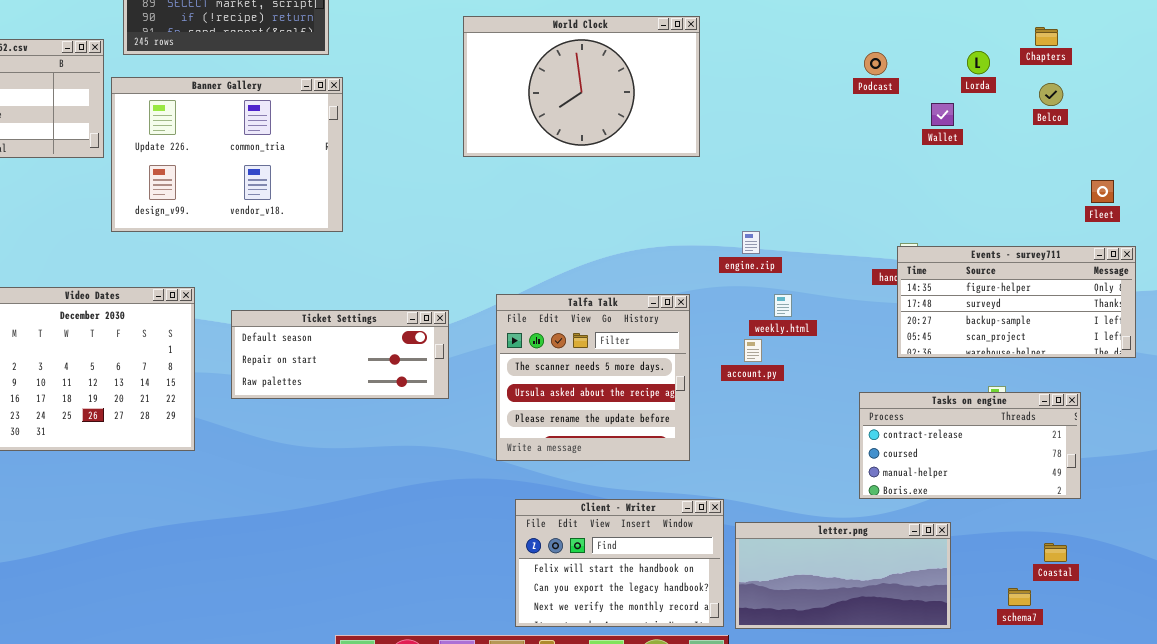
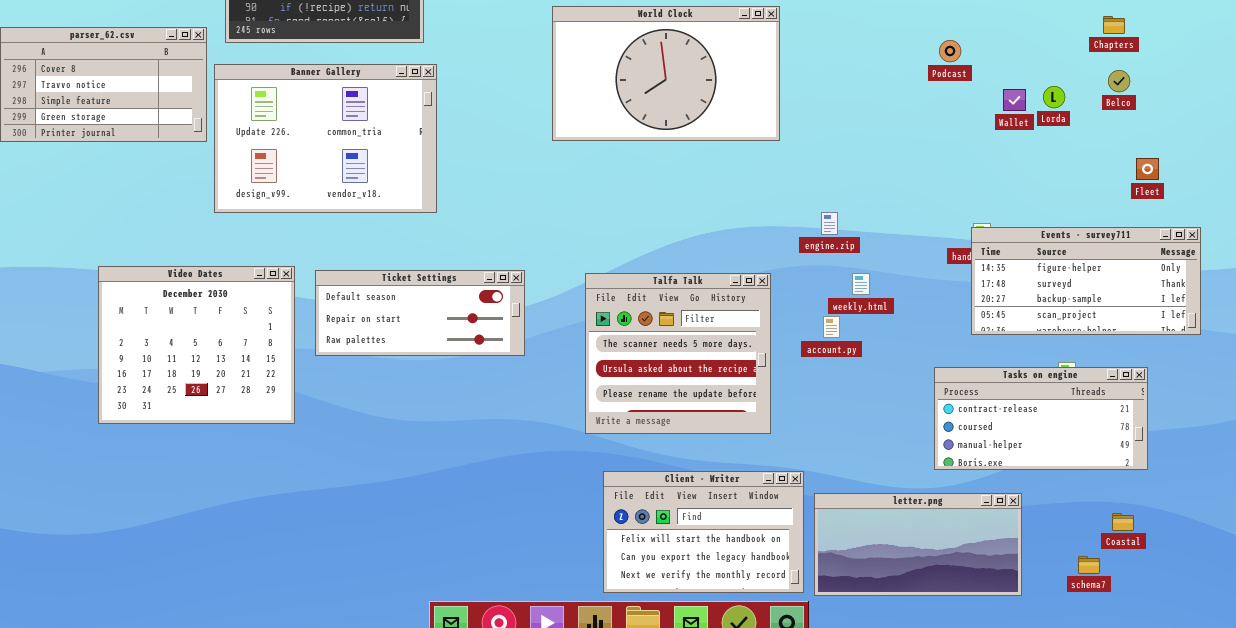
Lorda: [967,51,990,74] -> [1043,86,1065,108], moved
Fleet: [1091,180,1114,203] -> [1136,158,1159,180], moved
Ticket Settings: [231,310,449,399] -> [315,270,525,356], moved

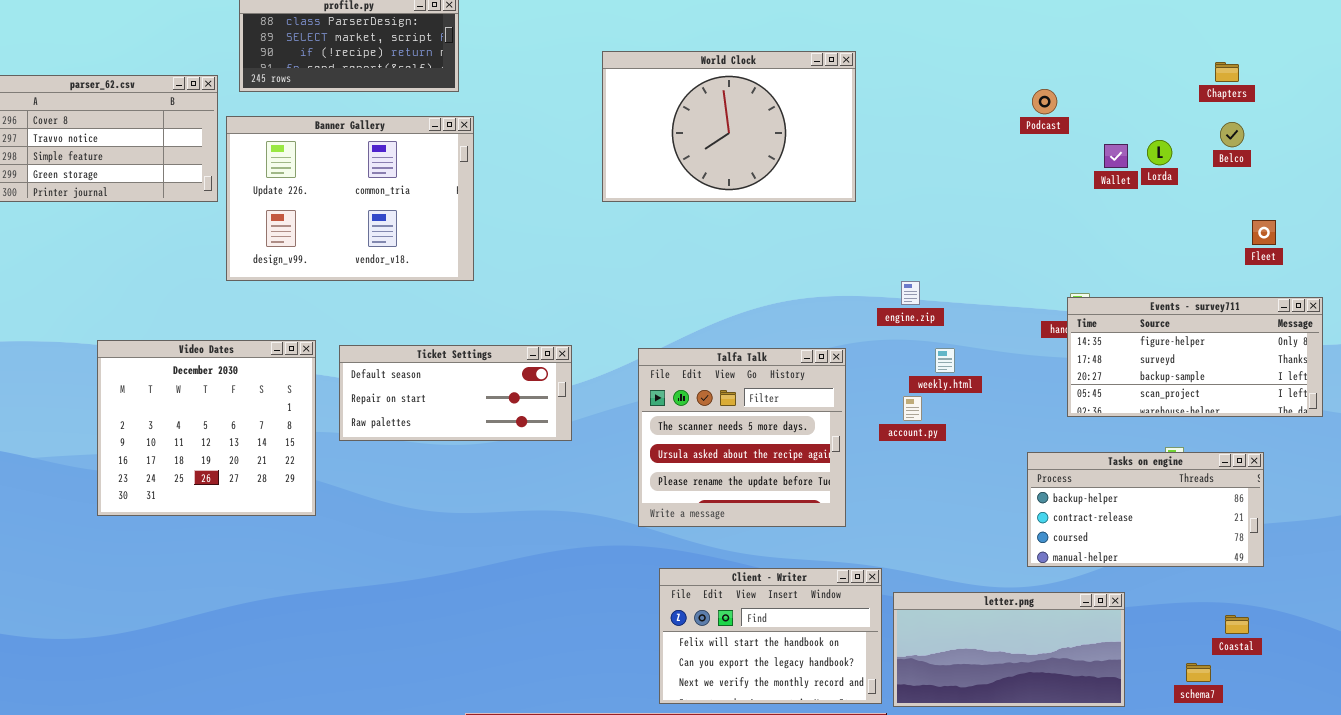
Tasks on engine: [934,367,1148,470] -> [1027,452,1264,567], scrolled up 1 row

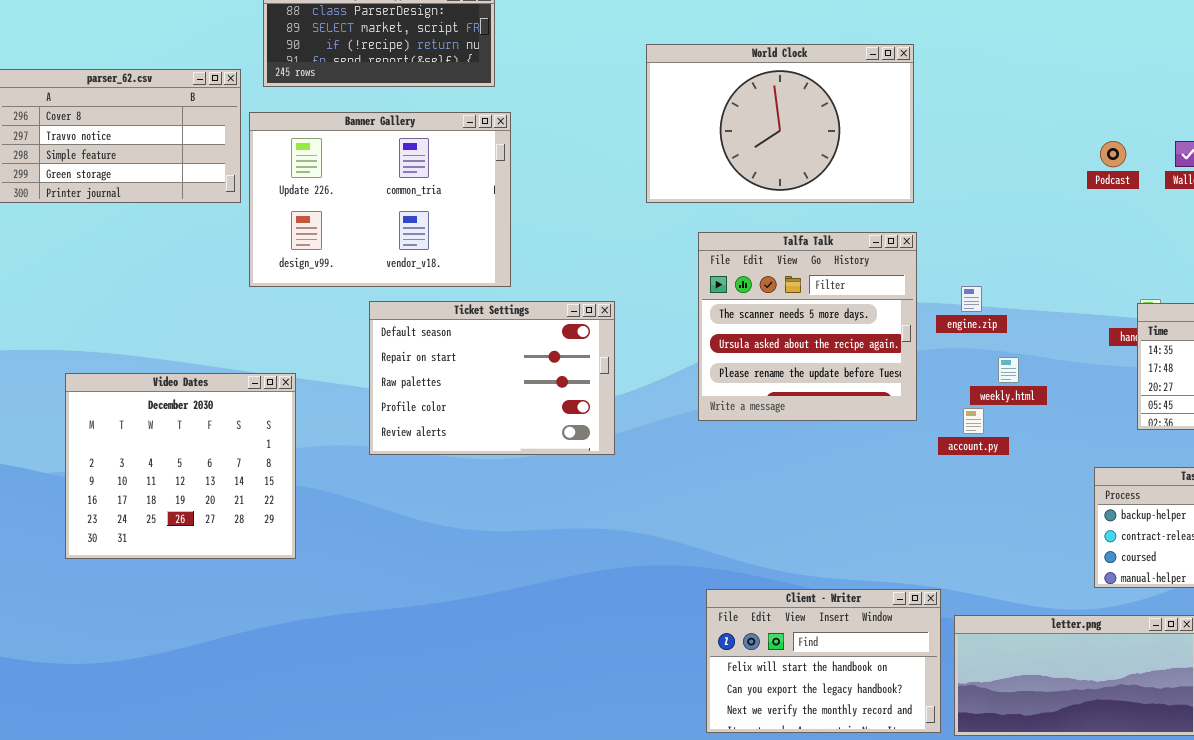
Podcast: [1032,89,1057,114] -> [1100,141,1126,167], moved
Video Dates: [97,340,316,516] -> [65,373,296,559], moved
Ticket Settings: [339,345,572,441] -> [369,301,615,455], resized
Talfa Talk: [638,348,846,527] -> [698,232,917,421], moved

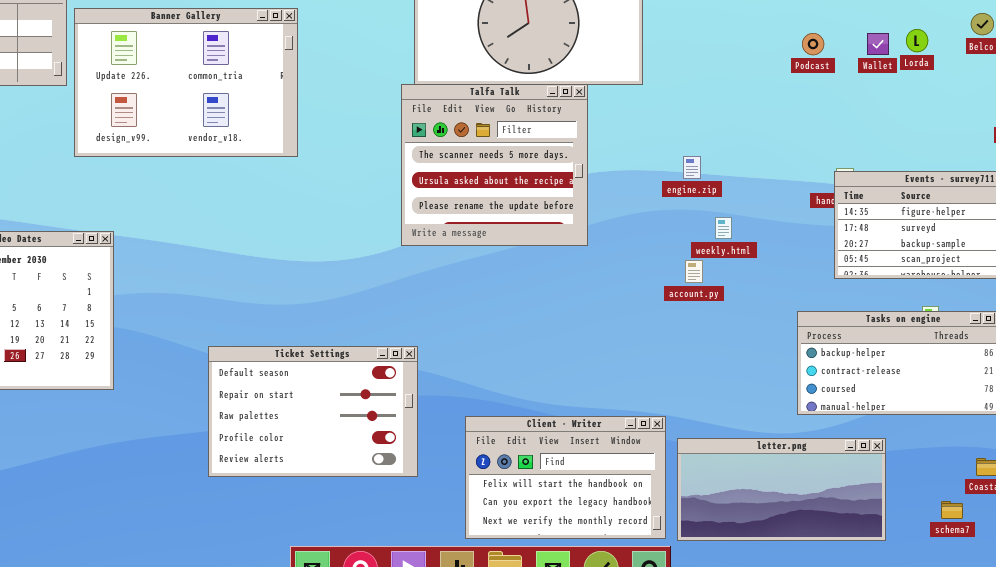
Talfa Talk: [698,232,917,421] -> [401,84,588,246], moved
Ticket Settings: [369,301,615,455] -> [208,346,418,477], moved

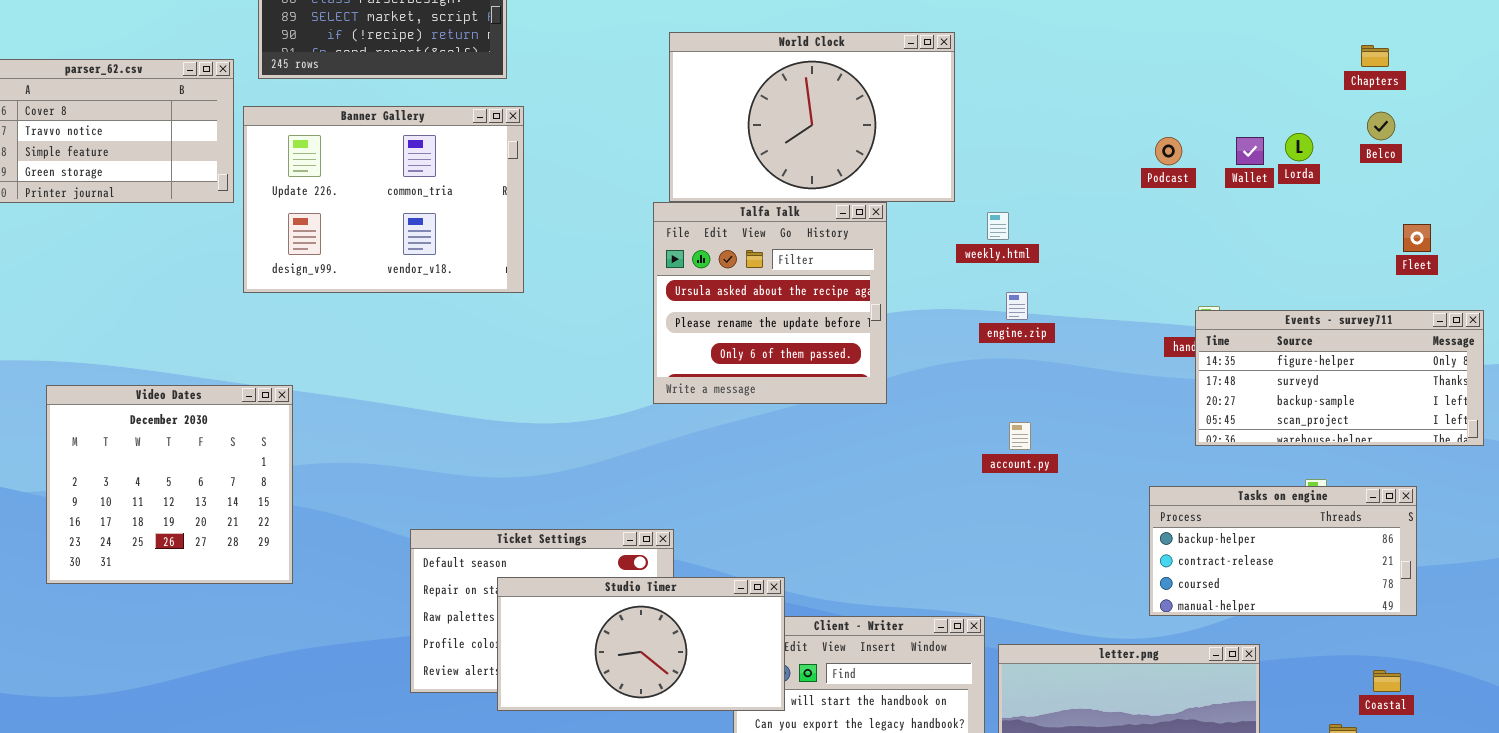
Talfa Talk: [401,84,588,246] -> [653,202,887,404], scrolled down 1 row
weekly.html: [715,217,732,239] -> [987,212,1009,240], moved
Studio Timer: none -> [497,577,785,711], opened

